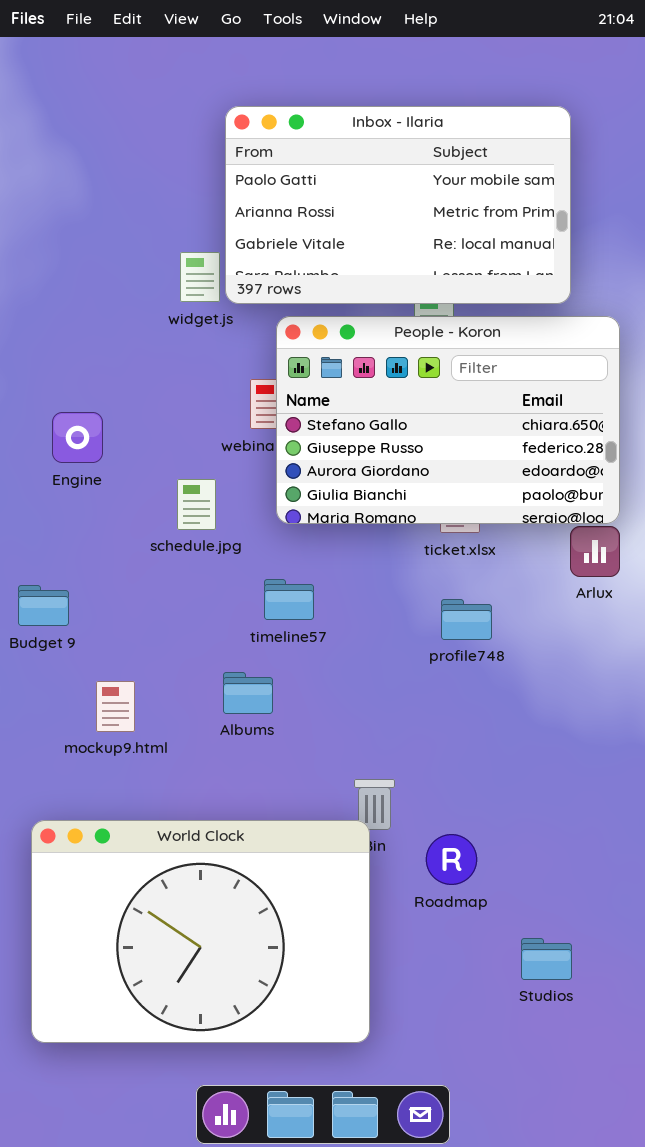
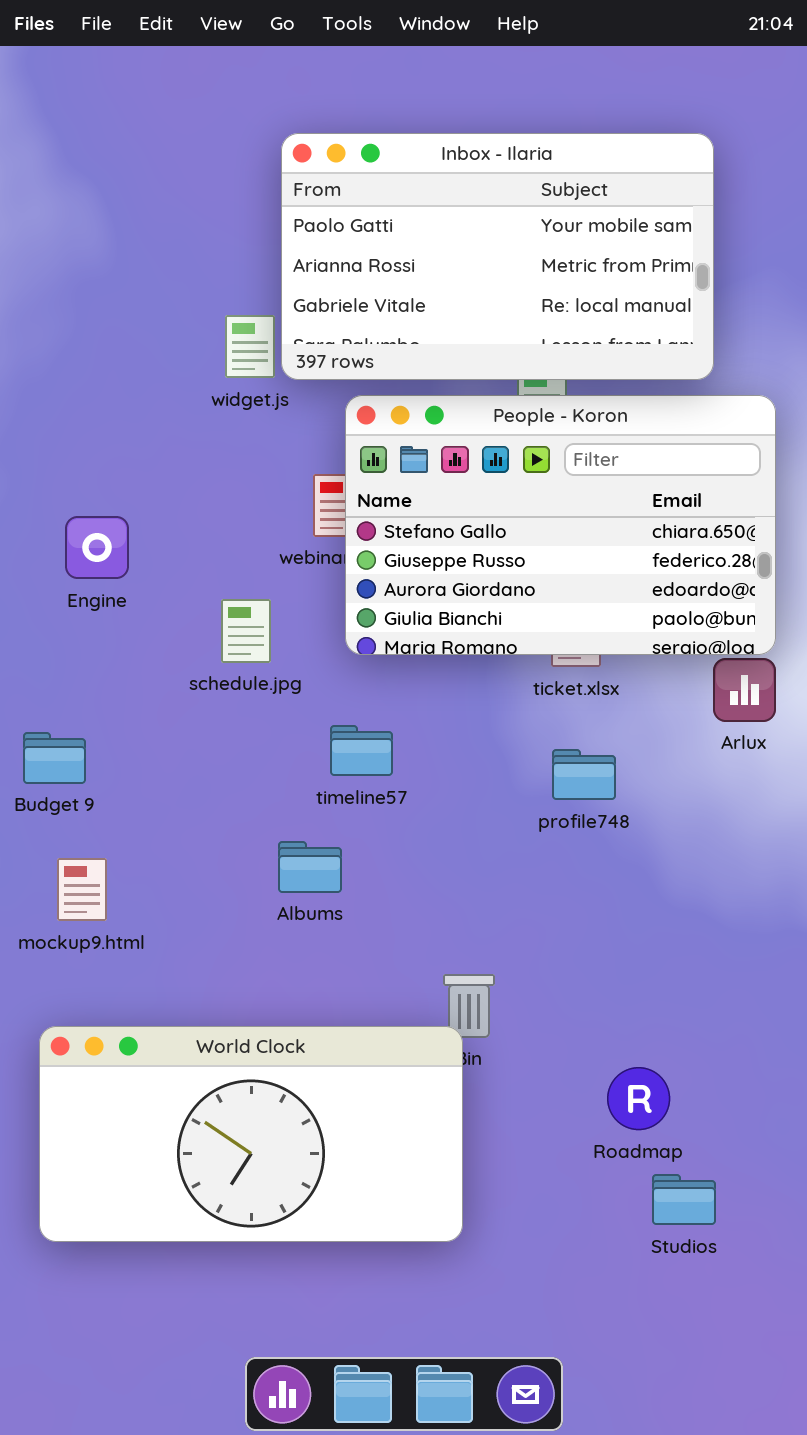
mockup9.html: [96,681,135,732] -> [57,858,107,921], moved
World Clock: [31,820,370,1043] -> [39,1026,463,1242], resized
Roadmap: [426,834,477,885] -> [607,1067,670,1130], moved

